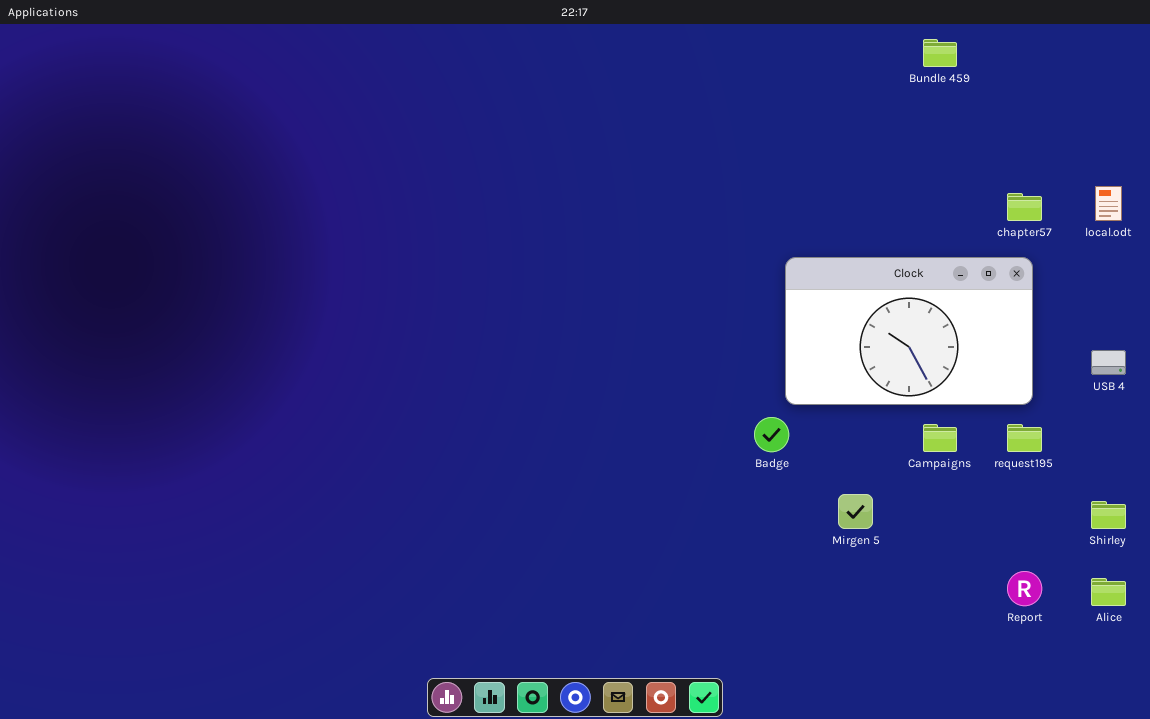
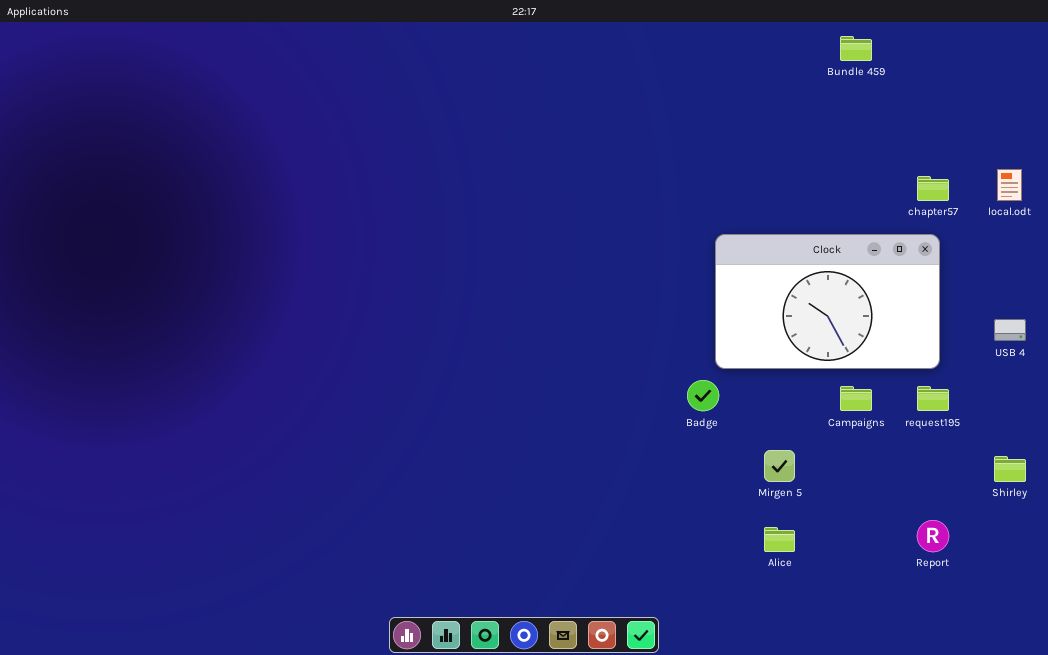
Alice: [1091,578,1126,606] -> [764,527,795,552], moved

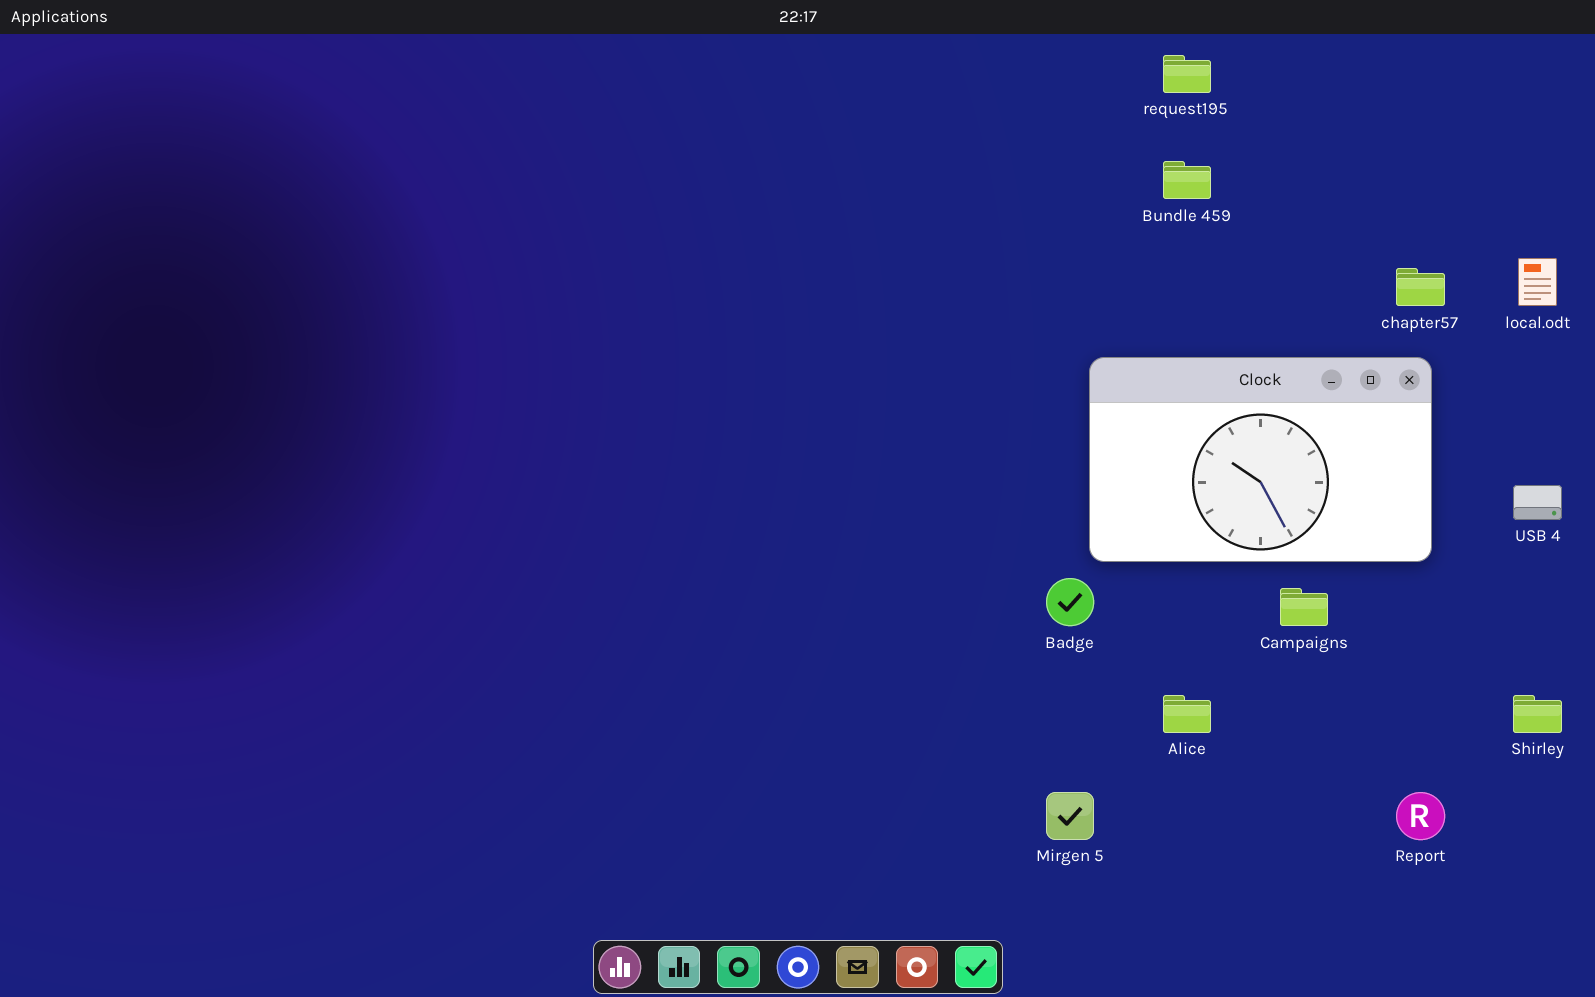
Bundle 459: [840,36,872,61] -> [1163,161,1211,199], moved
request195: [917,386,949,411] -> [1163,55,1211,93], moved
Mirgen 5: [764,450,795,482] -> [1046,792,1094,840], moved
Alice: [764,527,795,552] -> [1163,695,1211,733], moved

